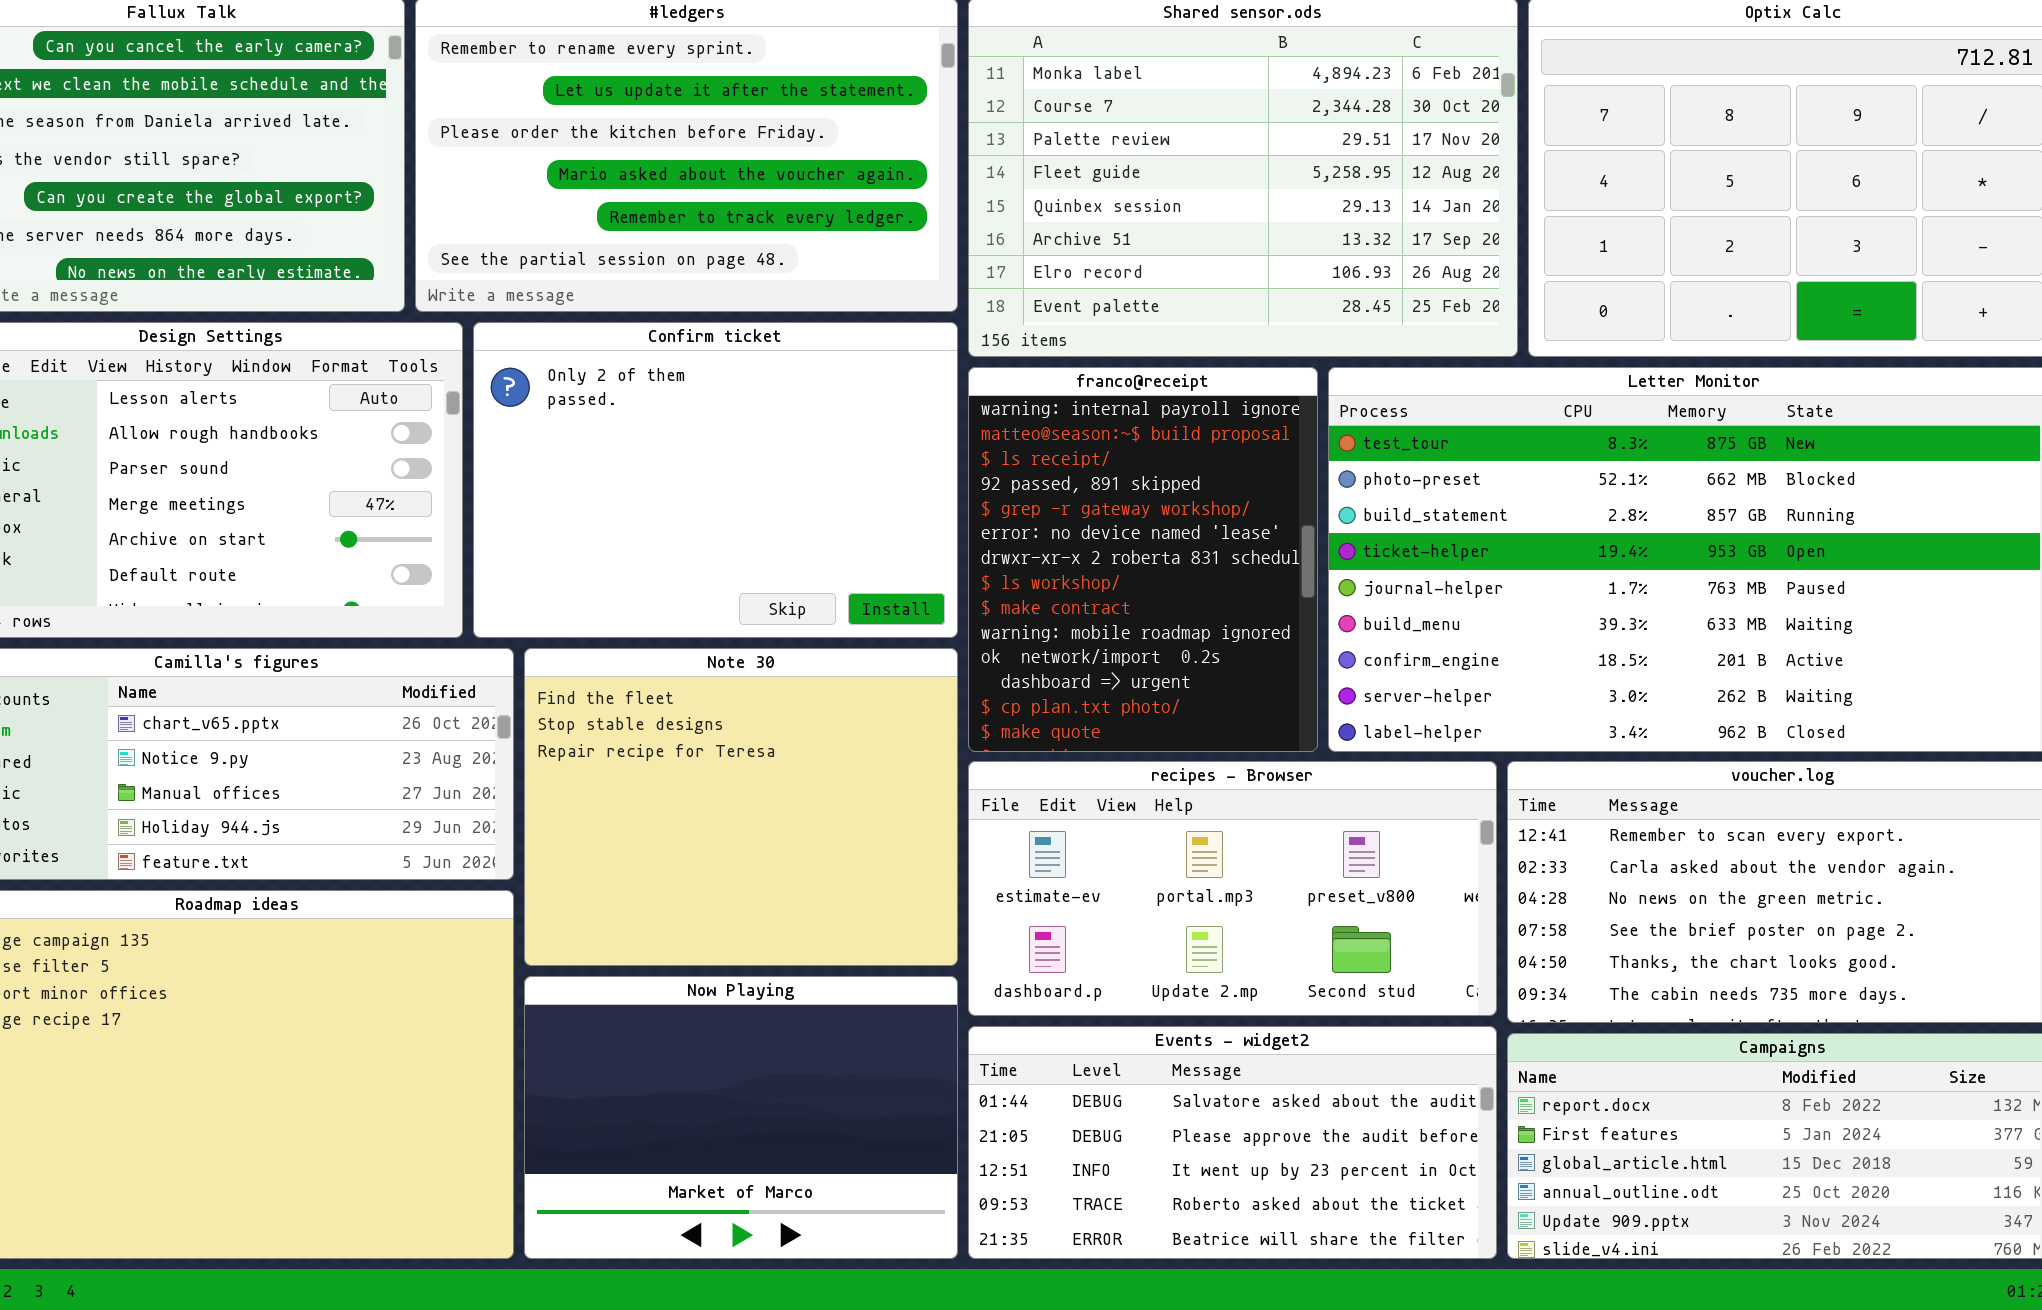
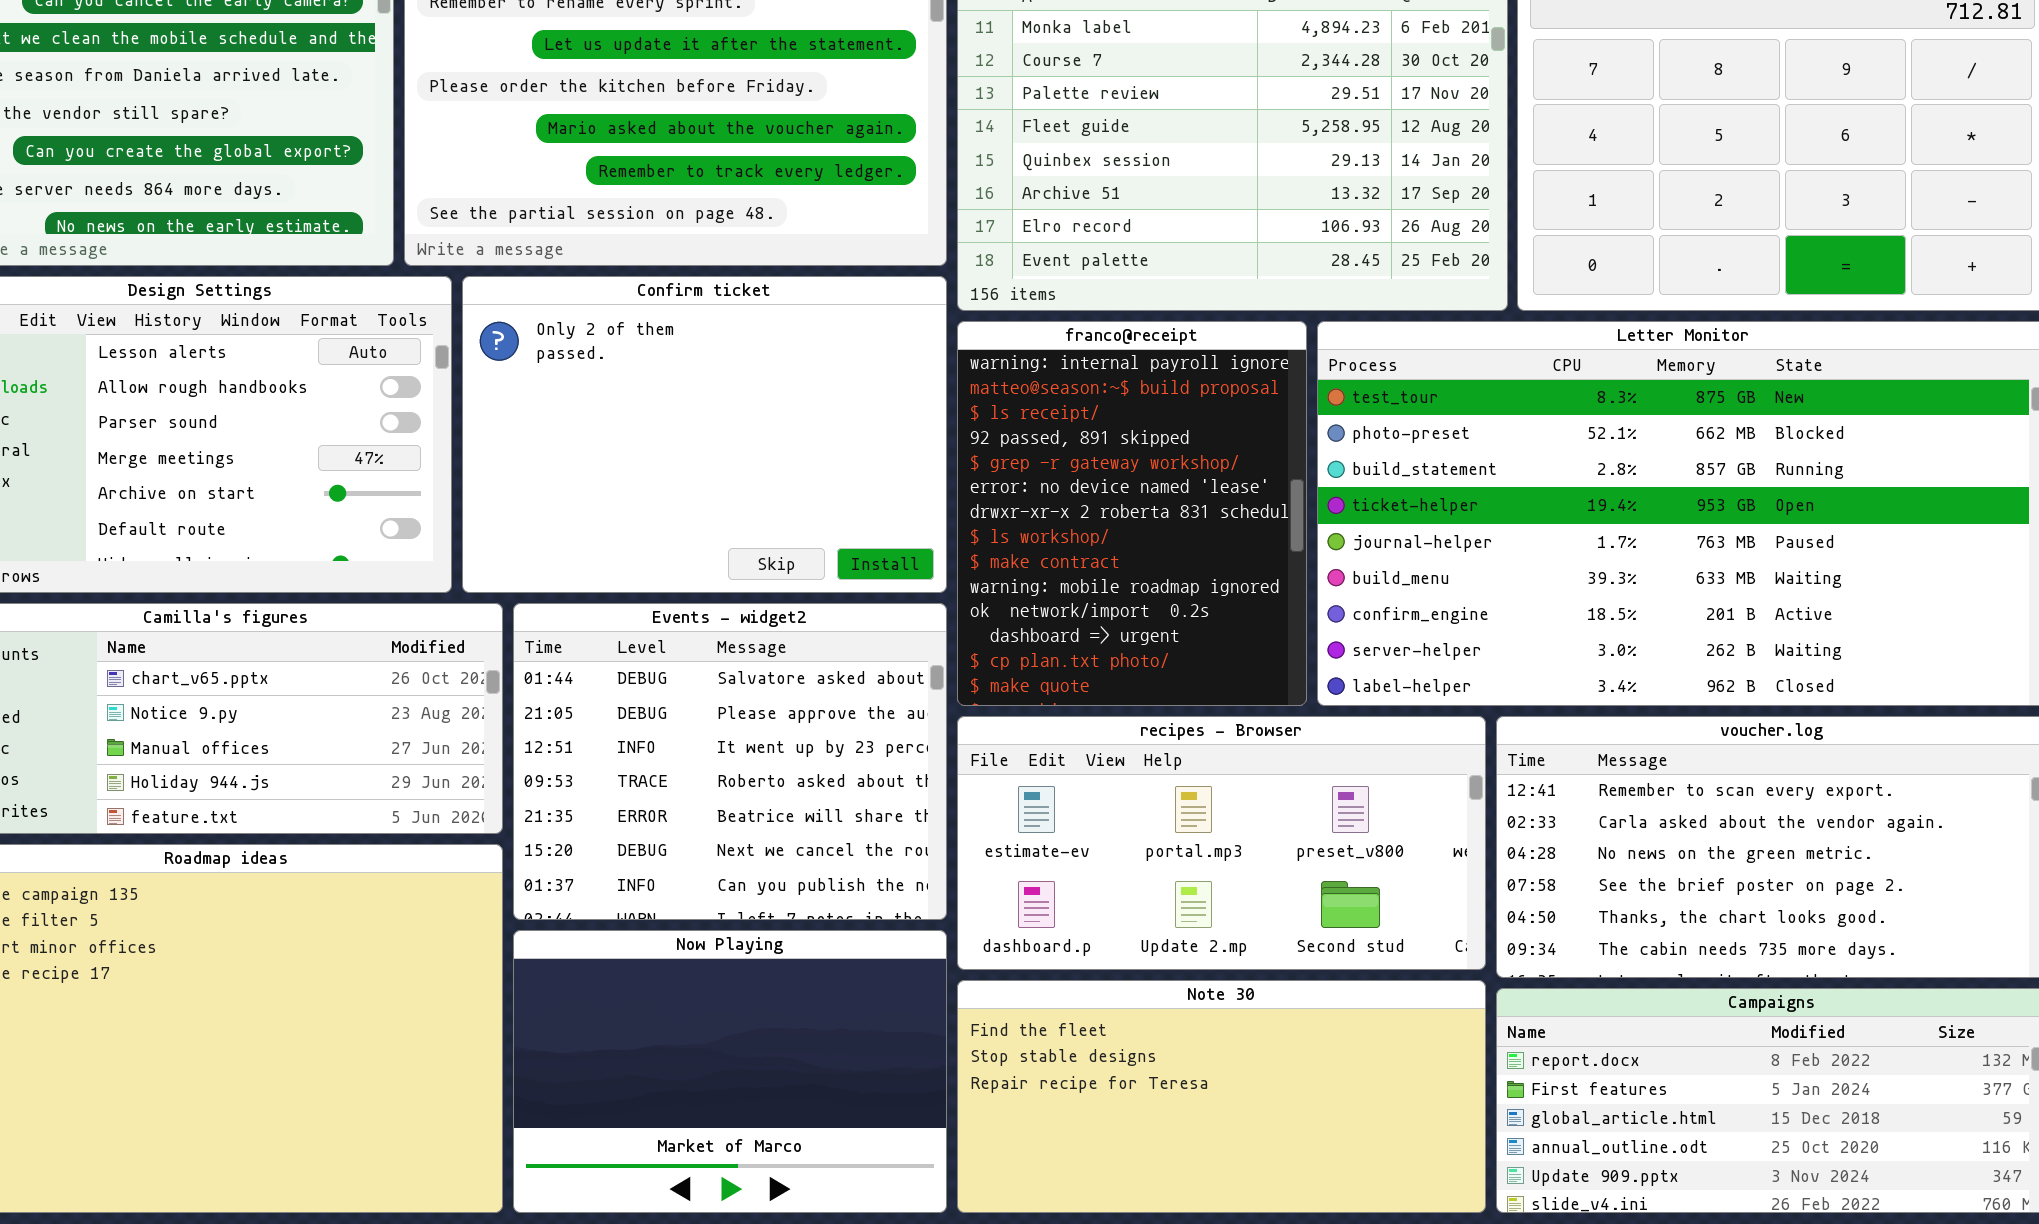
Note 30: [524,648,958,966] -> [957,980,1486,1213], moved, resized
Events - widget2: [968,1026,1497,1259] -> [513,603,947,920], moved, resized

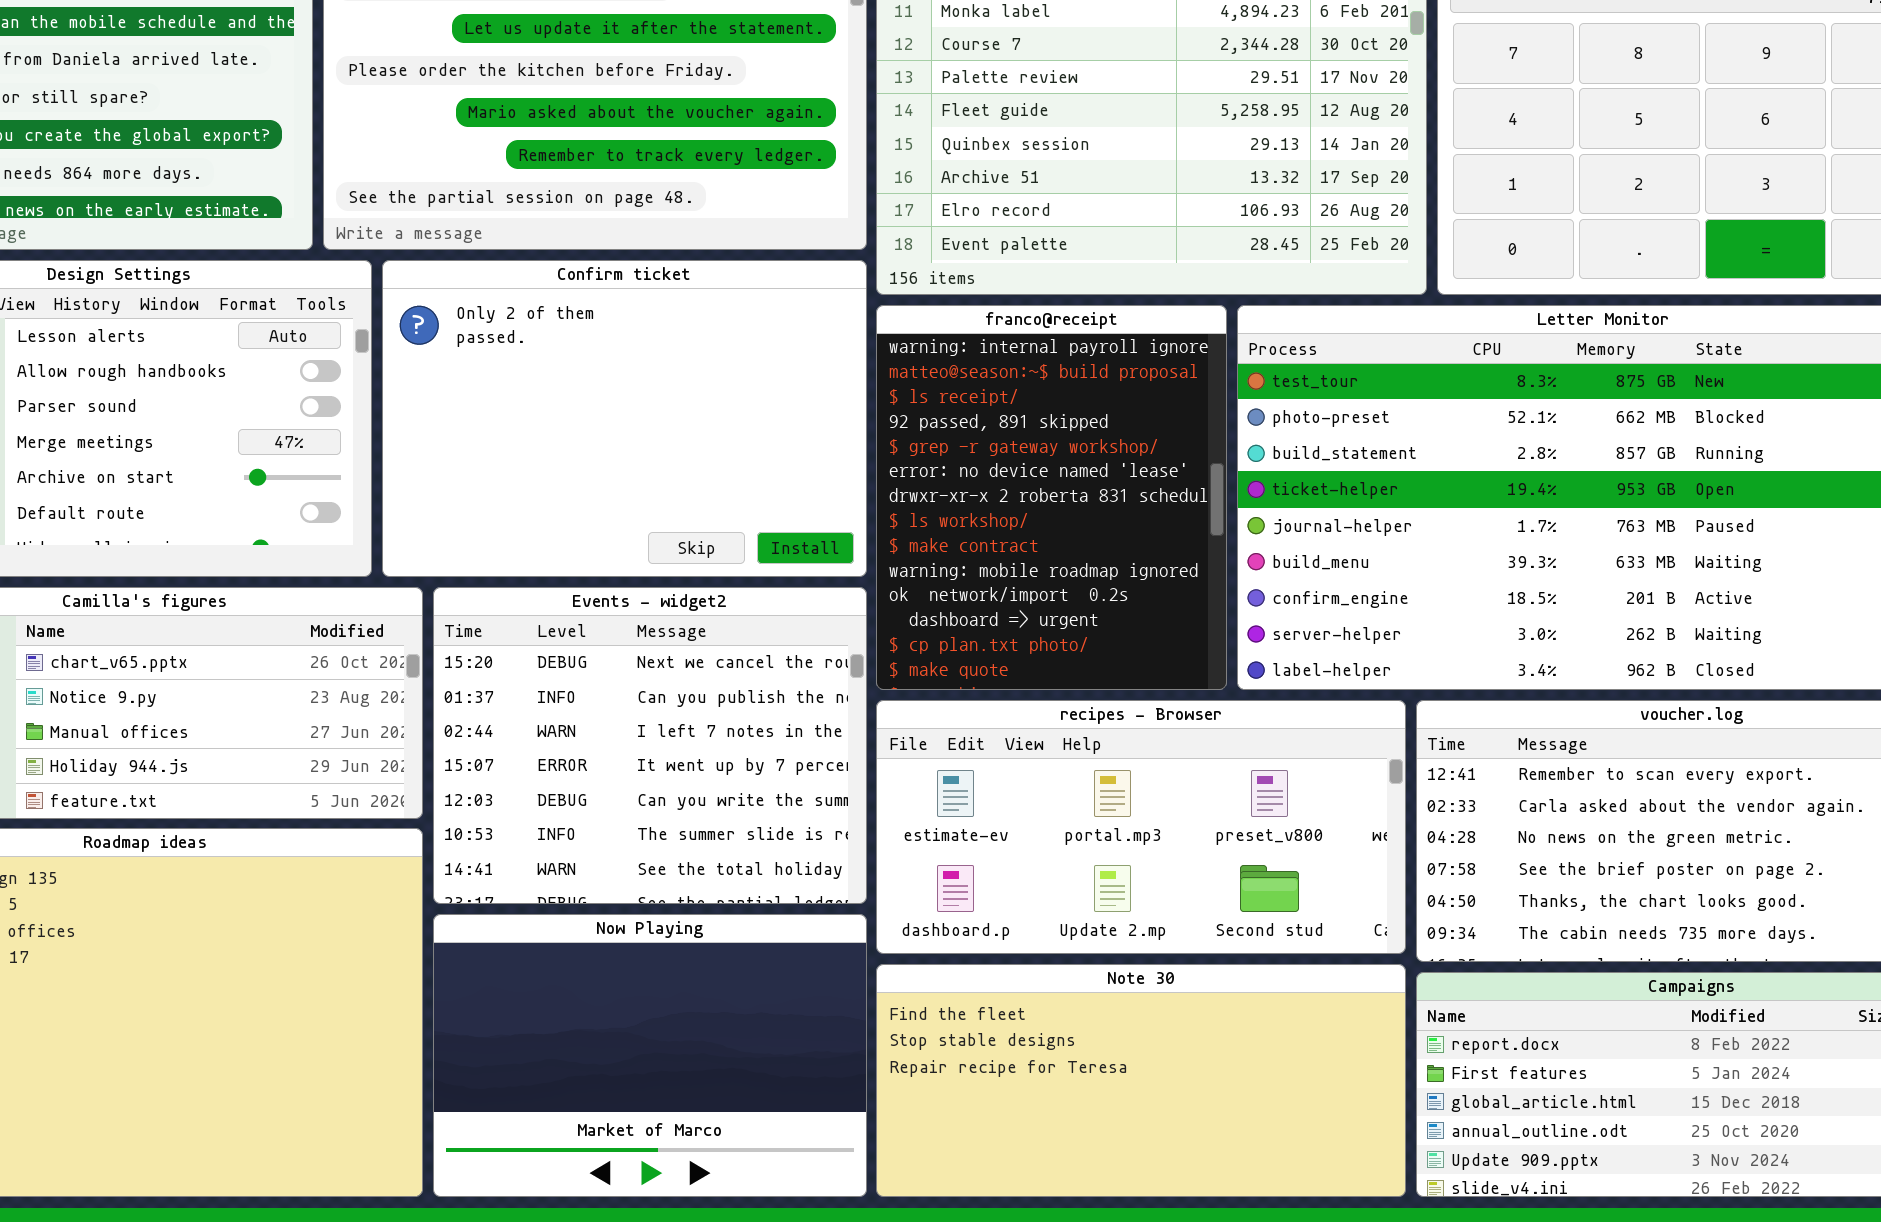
Events - widget2: [513,603,947,920] -> [433,587,867,904], scrolled down 5 rows

